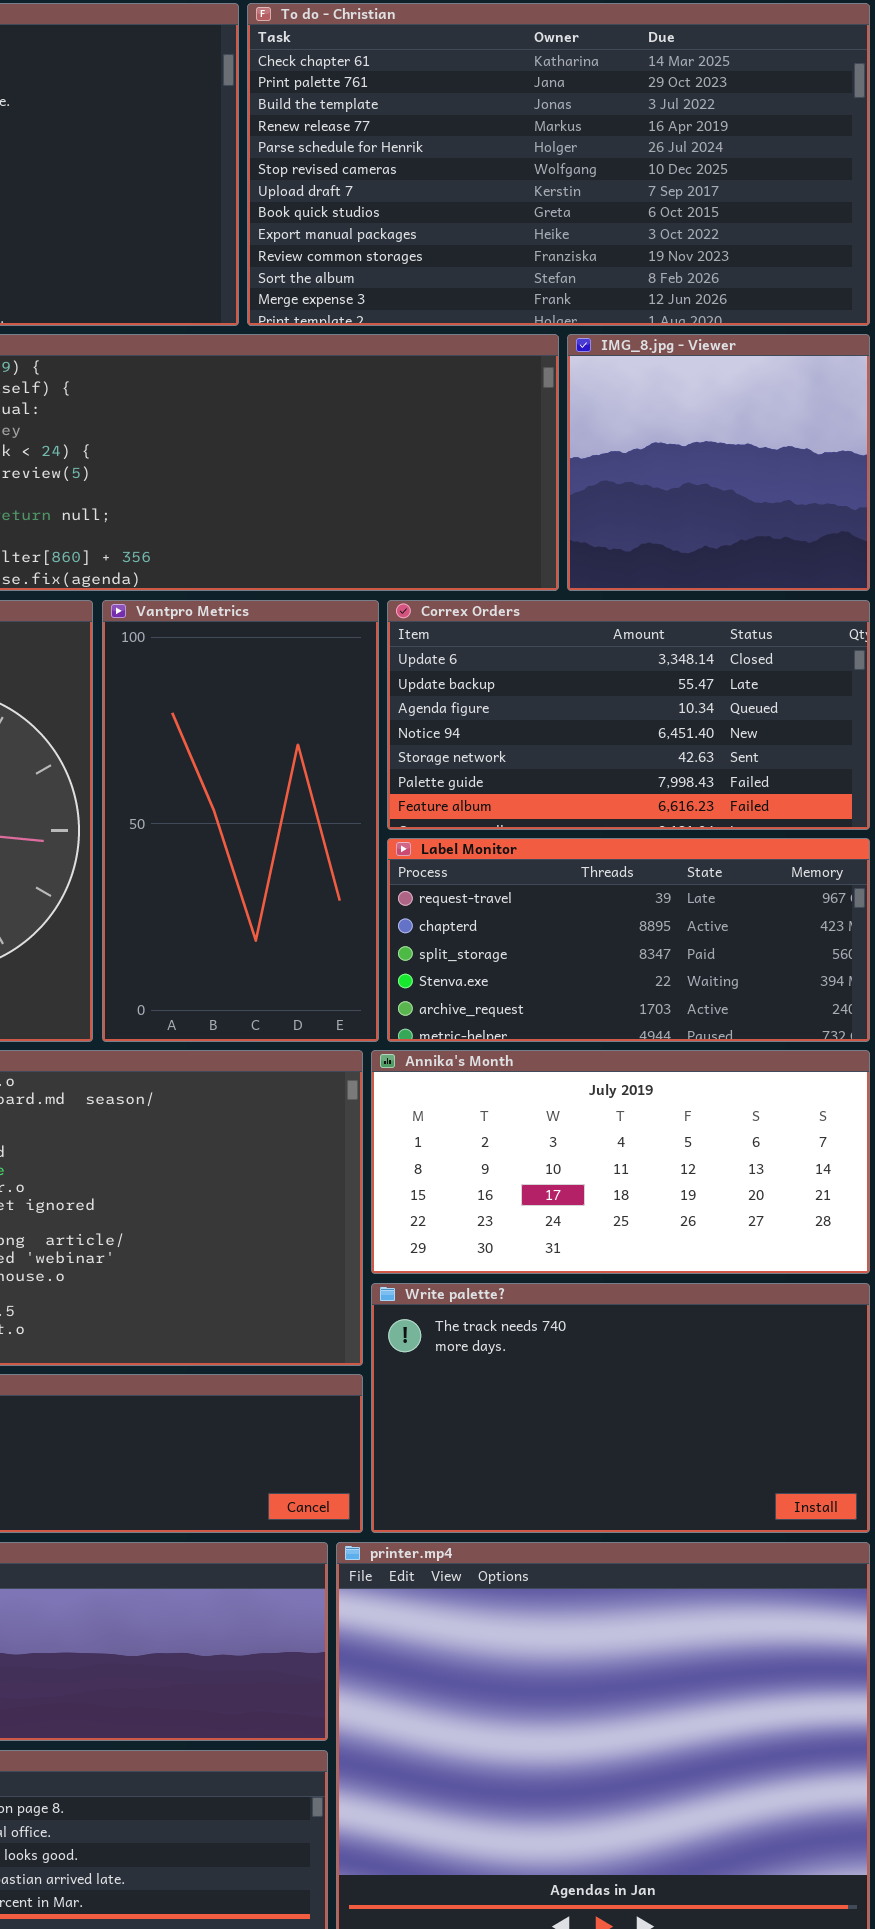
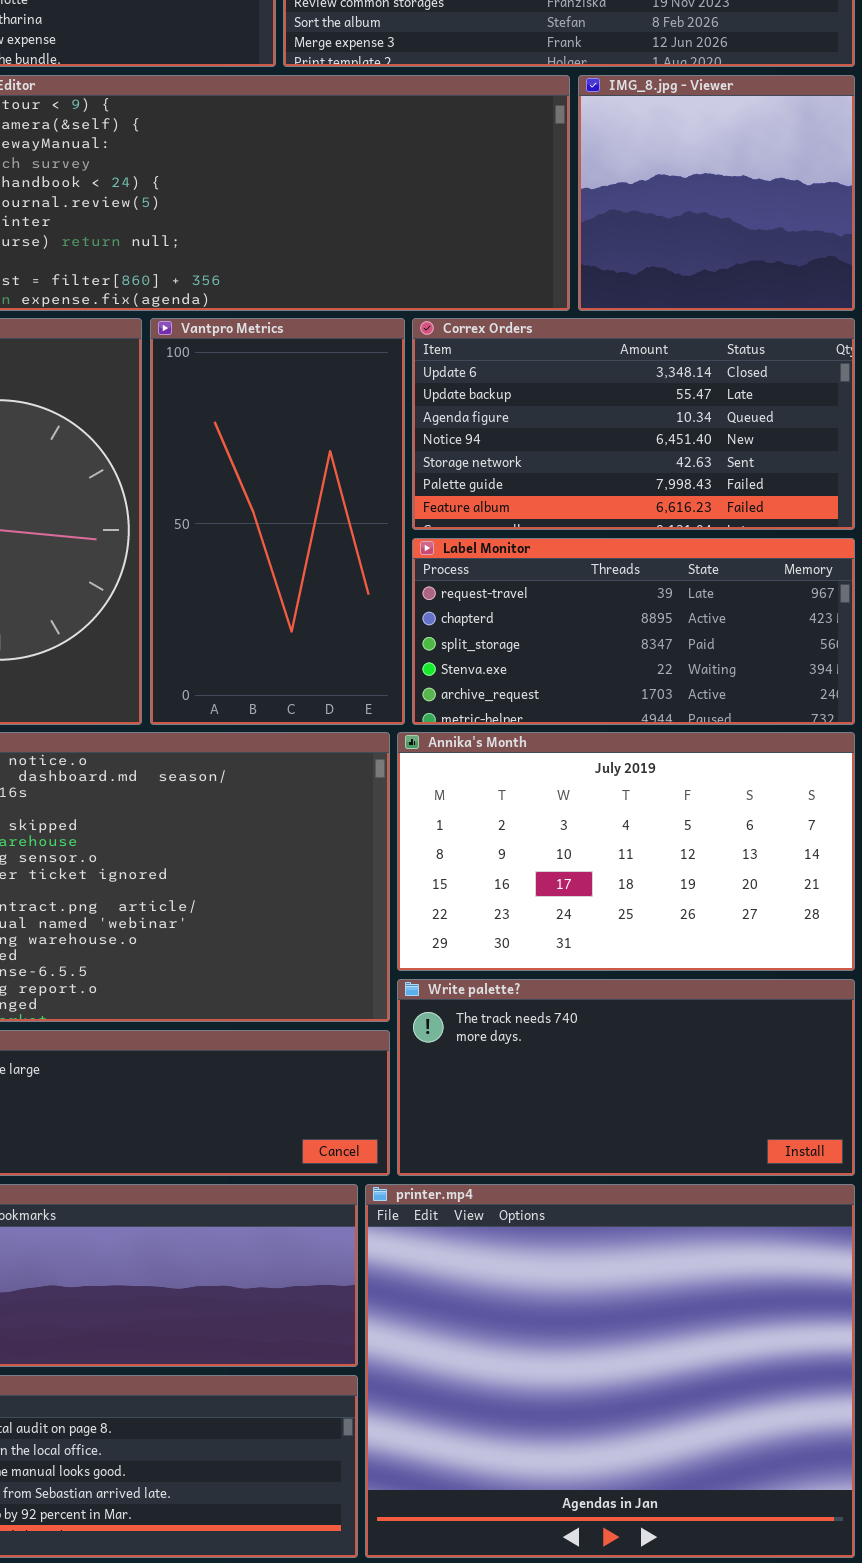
Annika's Month: [371,1050,870,1274] -> [397,732,855,971], resized
Write palette?: [371,1283,870,1533] -> [397,979,855,1176], resized

